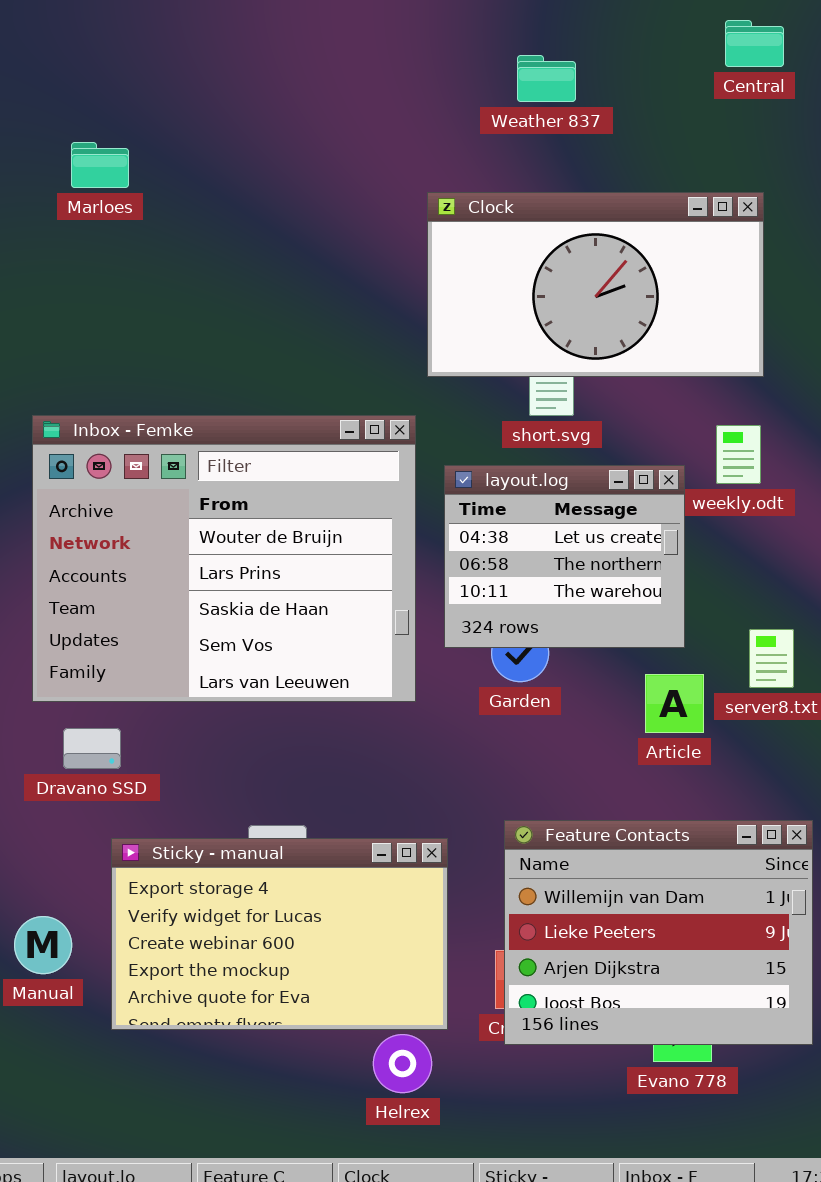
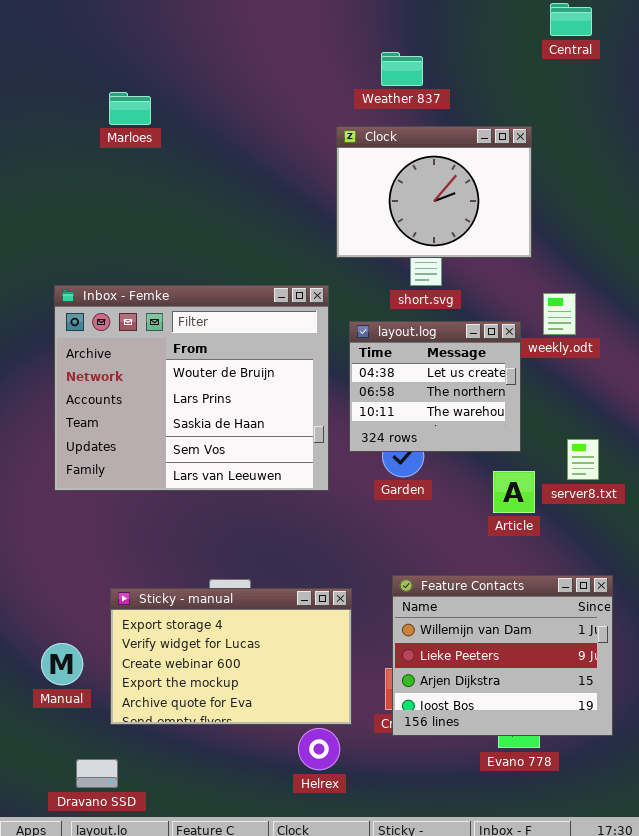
Weather 837: [517,55,576,102] -> [381,52,423,86], moved
Marloes: [71,142,129,188] -> [109,92,151,125], moved
Clock: [427,192,764,377] -> [336,126,532,258], resized
Dravano SSD: [63,728,121,769] -> [76,759,118,788], moved

